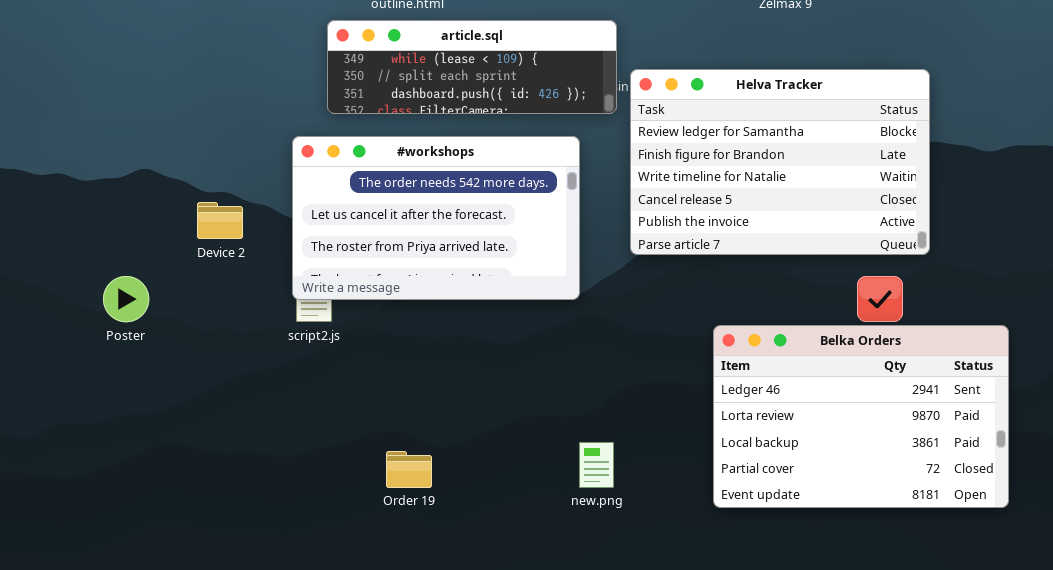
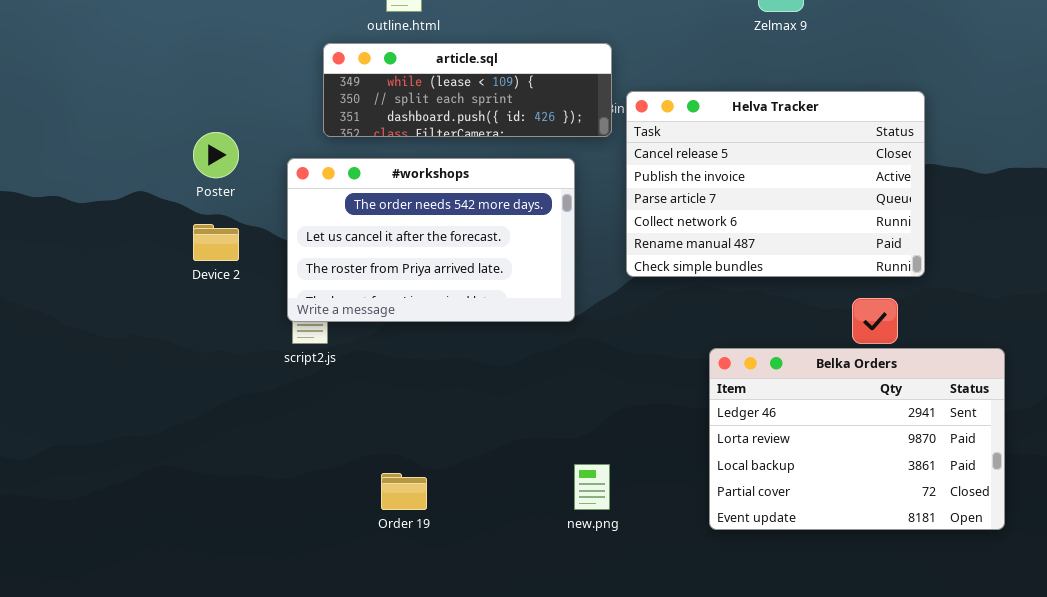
Helva Tracker: [630,69,930,255] -> [626,91,925,277], scrolled down 3 rows
Poster: [103,276,149,322] -> [193,132,239,178], moved

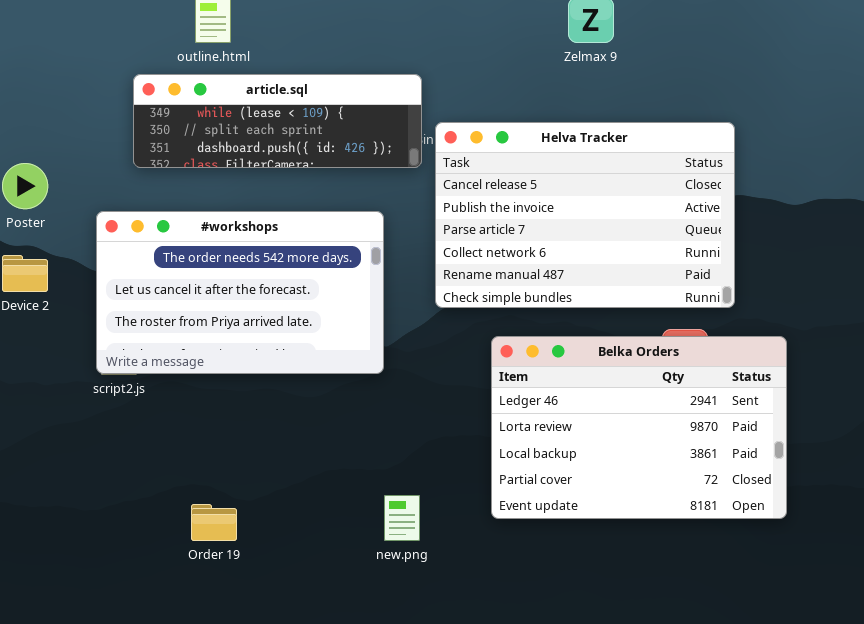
#workshops: [287,158,575,322] -> [96,211,384,374], moved
Belka Orders: [709,348,1005,530] -> [491,336,787,519], moved

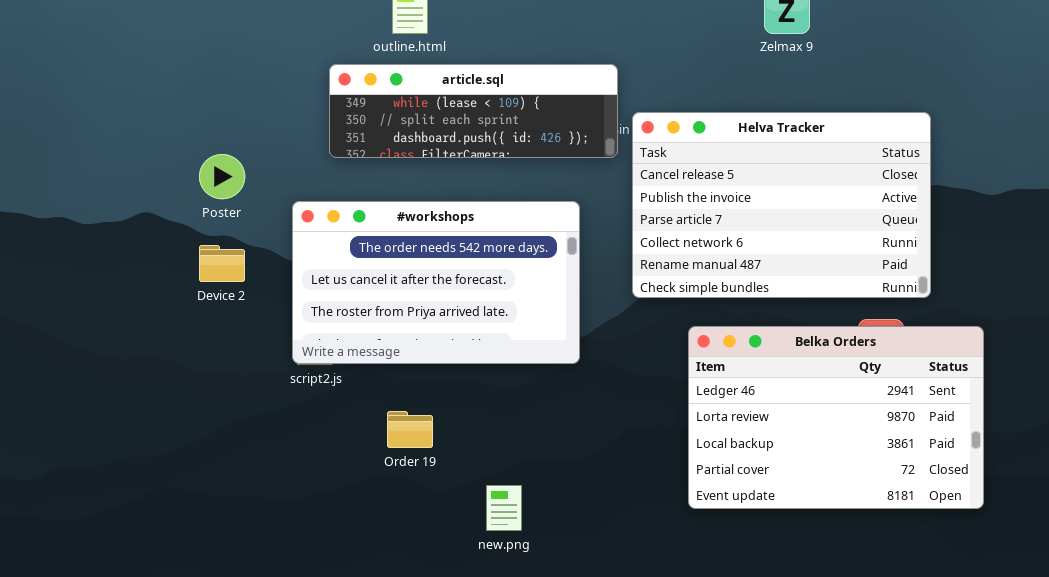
new.png: [384,495,420,541] -> [486,485,522,531], moved
Order 19: [191,504,237,541] -> [387,411,433,448], moved

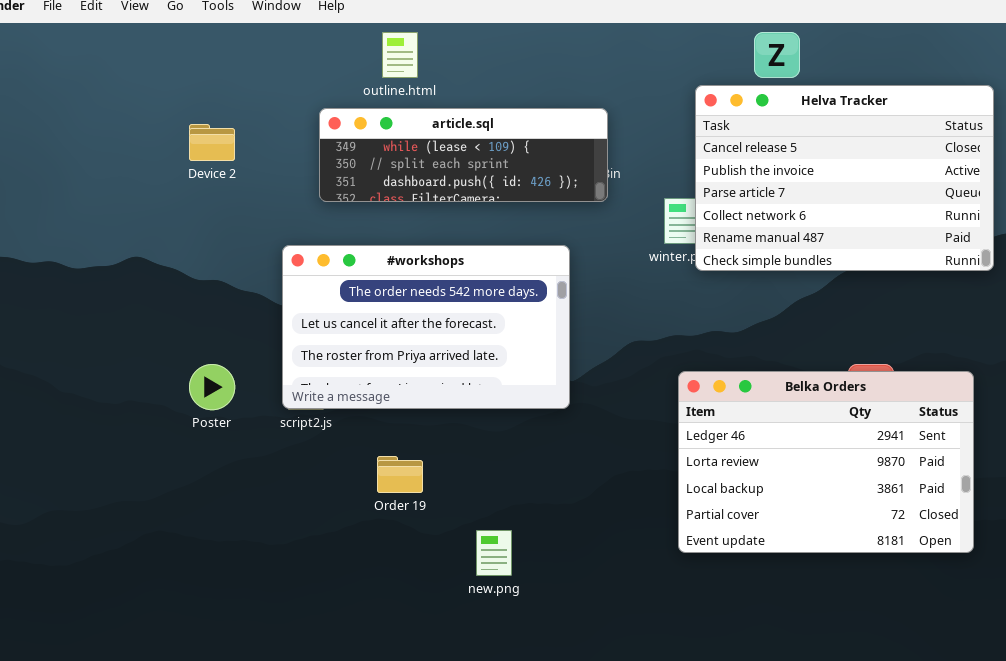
Helva Tracker: [632,112,931,298] -> [695,85,994,271], moved
Poster: [199,154,245,199] -> [189,364,235,410], moved
Device 2: [199,245,245,282] -> [189,124,235,161], moved

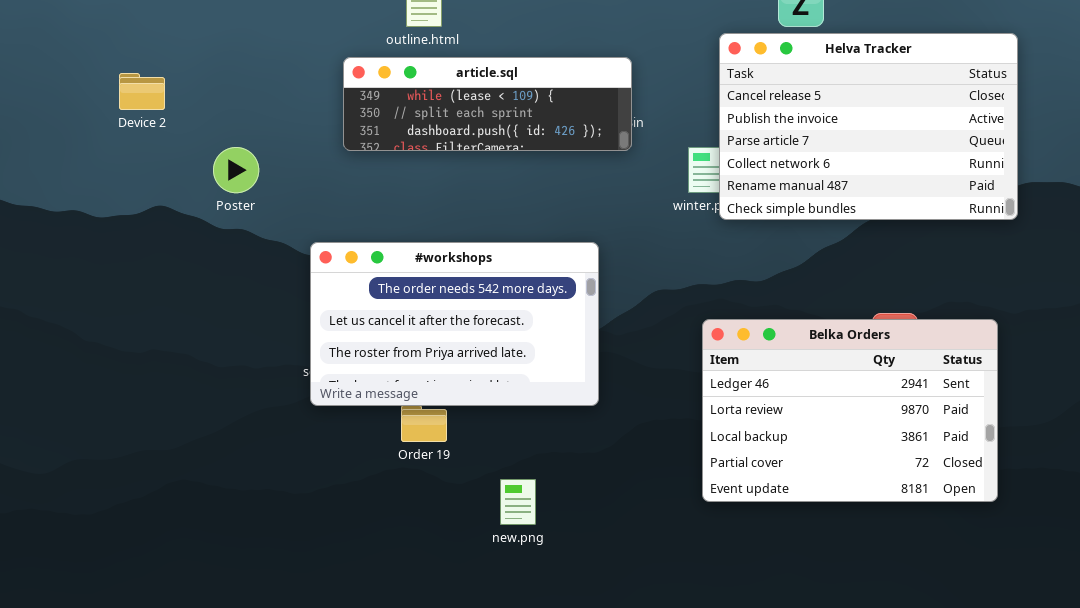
Device 2: [189,124,235,161] -> [119,73,165,110], moved
#workshops: [282,245,570,409] -> [310,242,599,406], moved
Poster: [189,364,235,410] -> [213,147,259,193], moved

